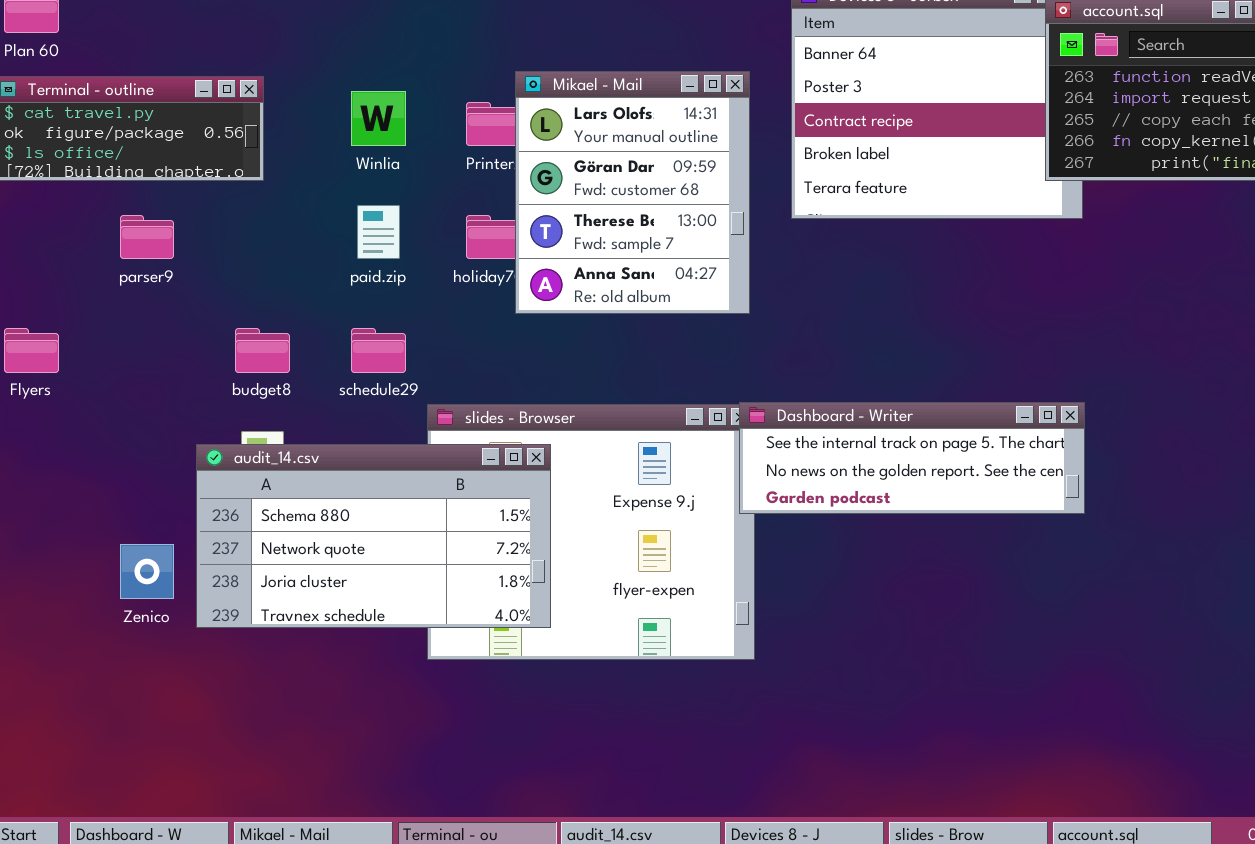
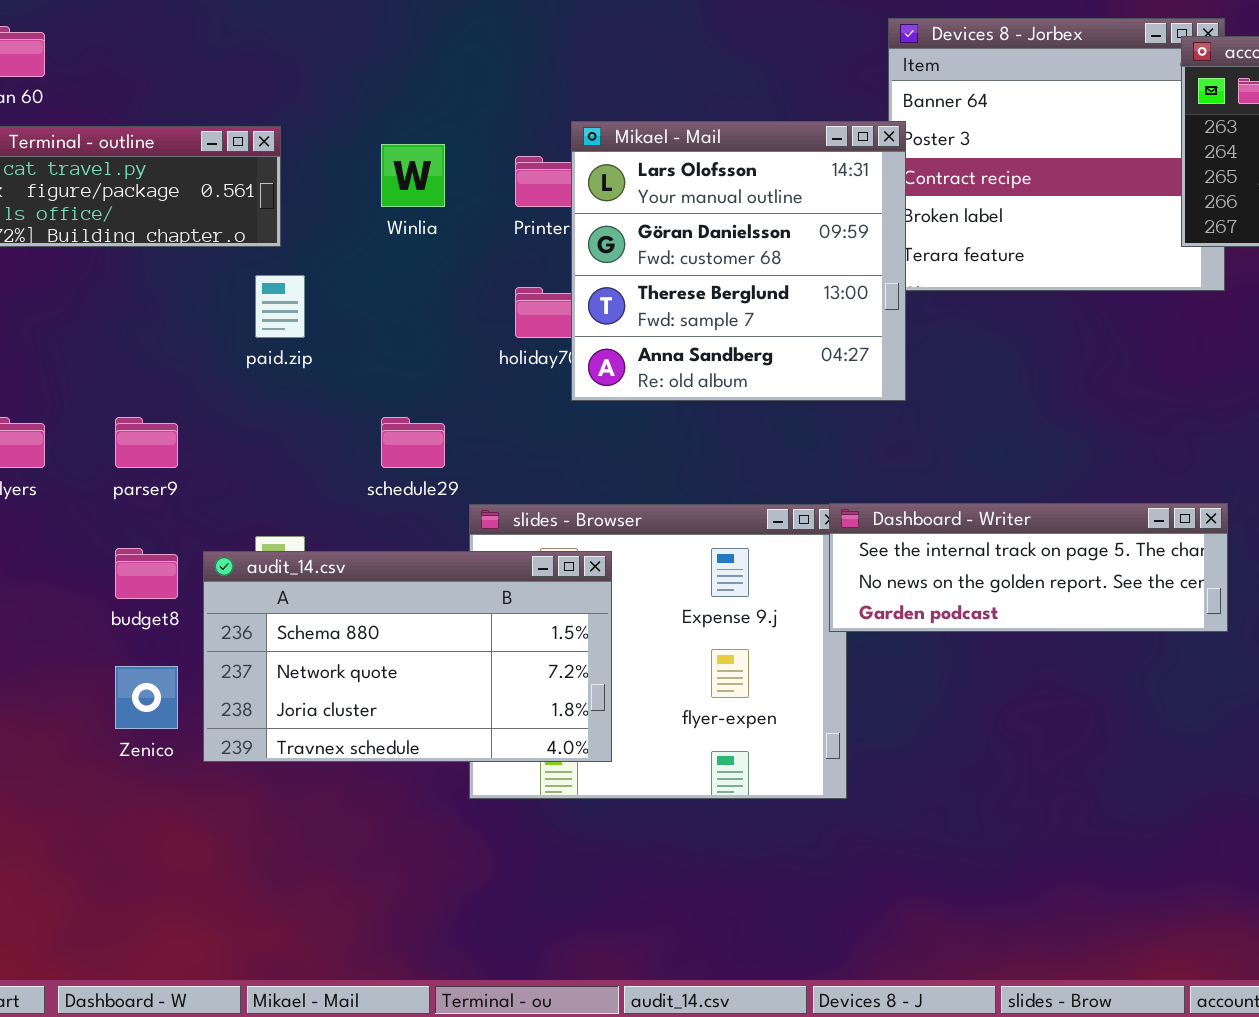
Mikael - Mail: [515,71,750,314] -> [571,121,906,401], resized
paid.zip: [357,205,400,259] -> [255,275,305,338], moved
parser9: [120,215,174,259] -> [115,417,178,468], moved
budget8: [235,328,290,373] -> [115,548,178,599], moved

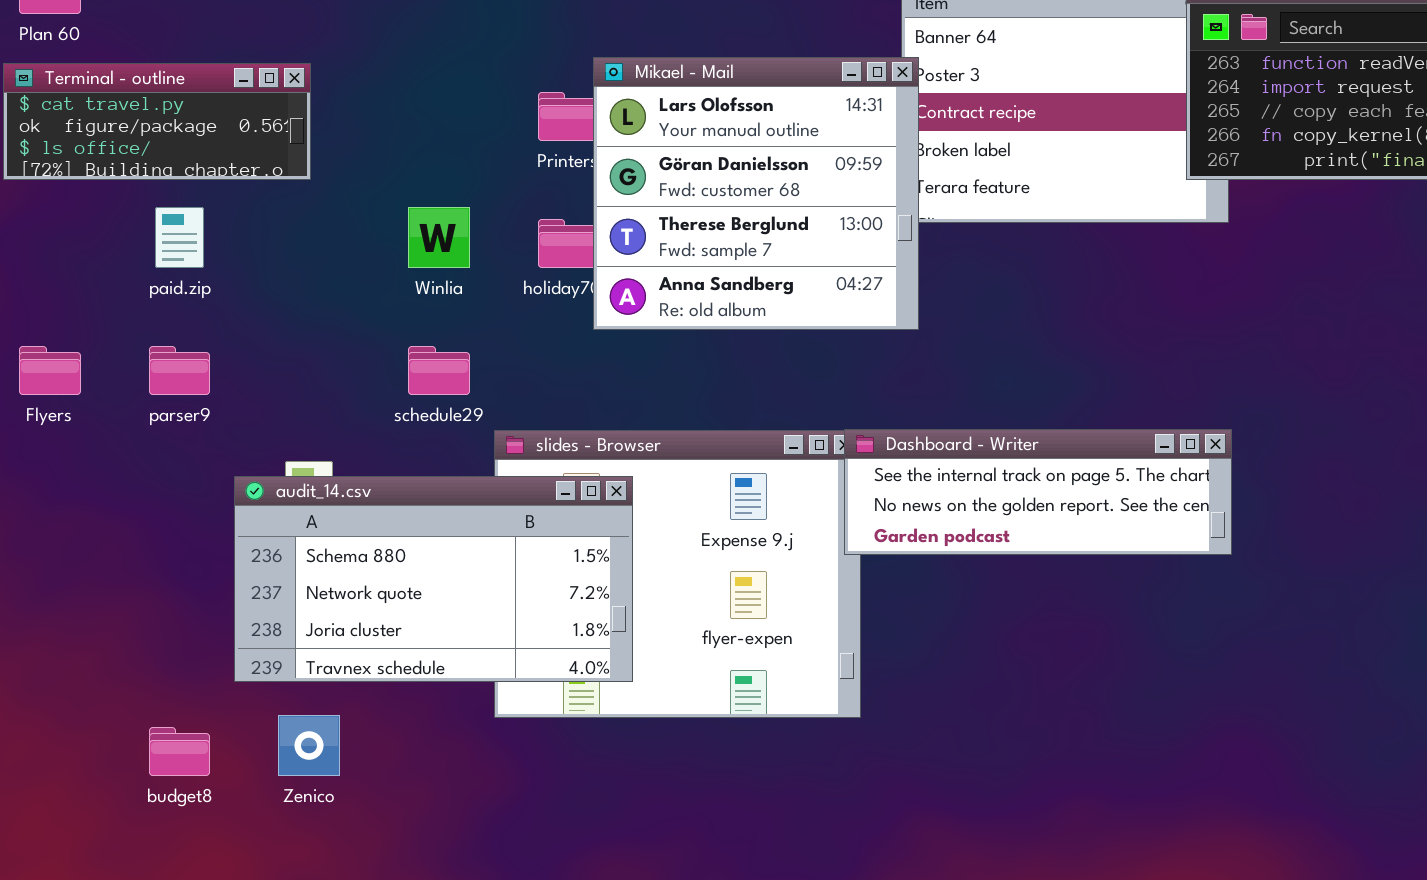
Winlia: [381,144,445,207] -> [408,207,470,268], moved
paid.zip: [255,275,305,338] -> [155,207,204,268], moved
budget8: [115,548,178,599] -> [149,727,210,776], moved
Zenico: [115,666,178,729] -> [278,715,340,776], moved

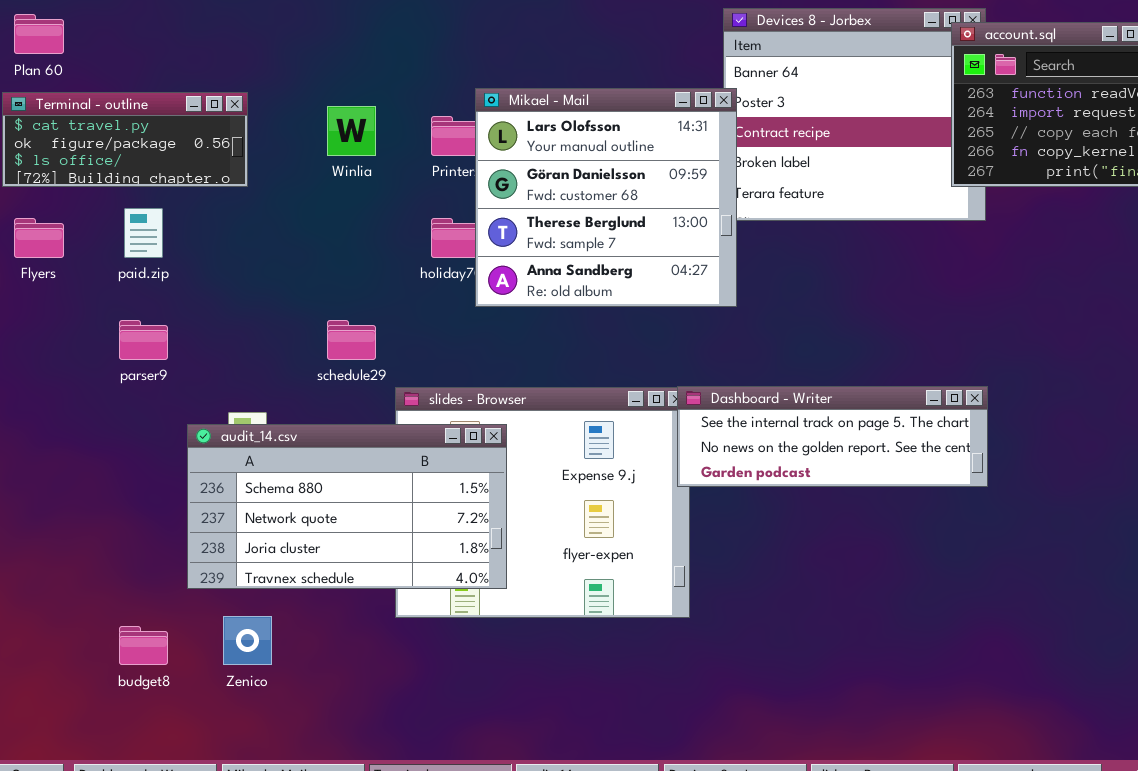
Winlia: [408,207,470,268] -> [327,106,376,156], moved
Flyers: [19,346,81,395] -> [14,218,64,258], moved

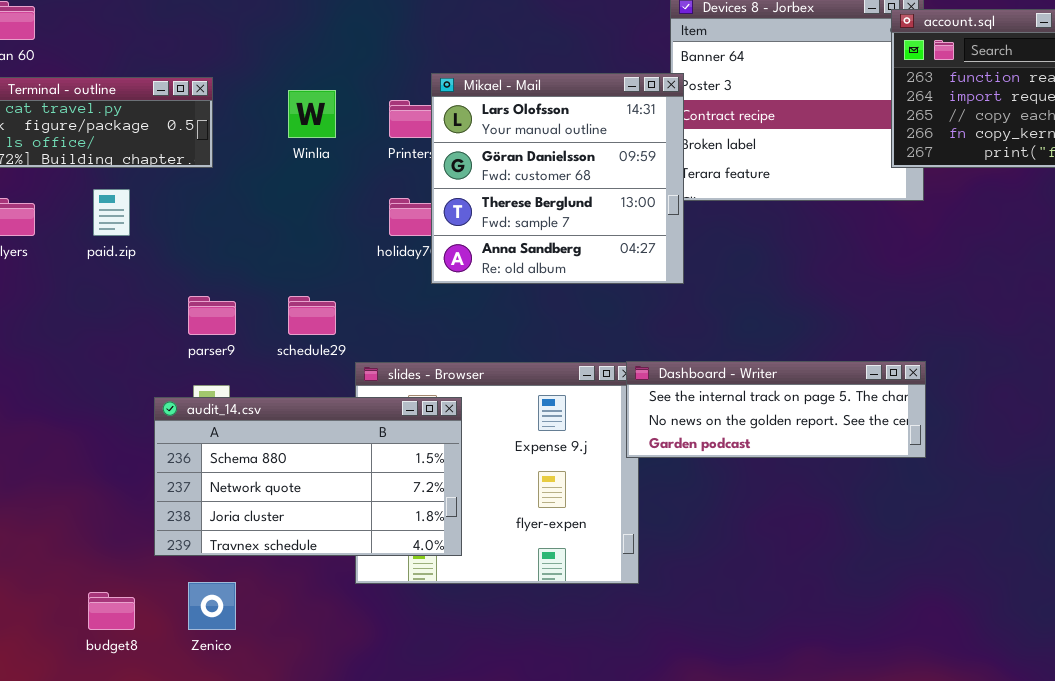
parser9: [119,320,168,360] -> [188,296,236,335], moved

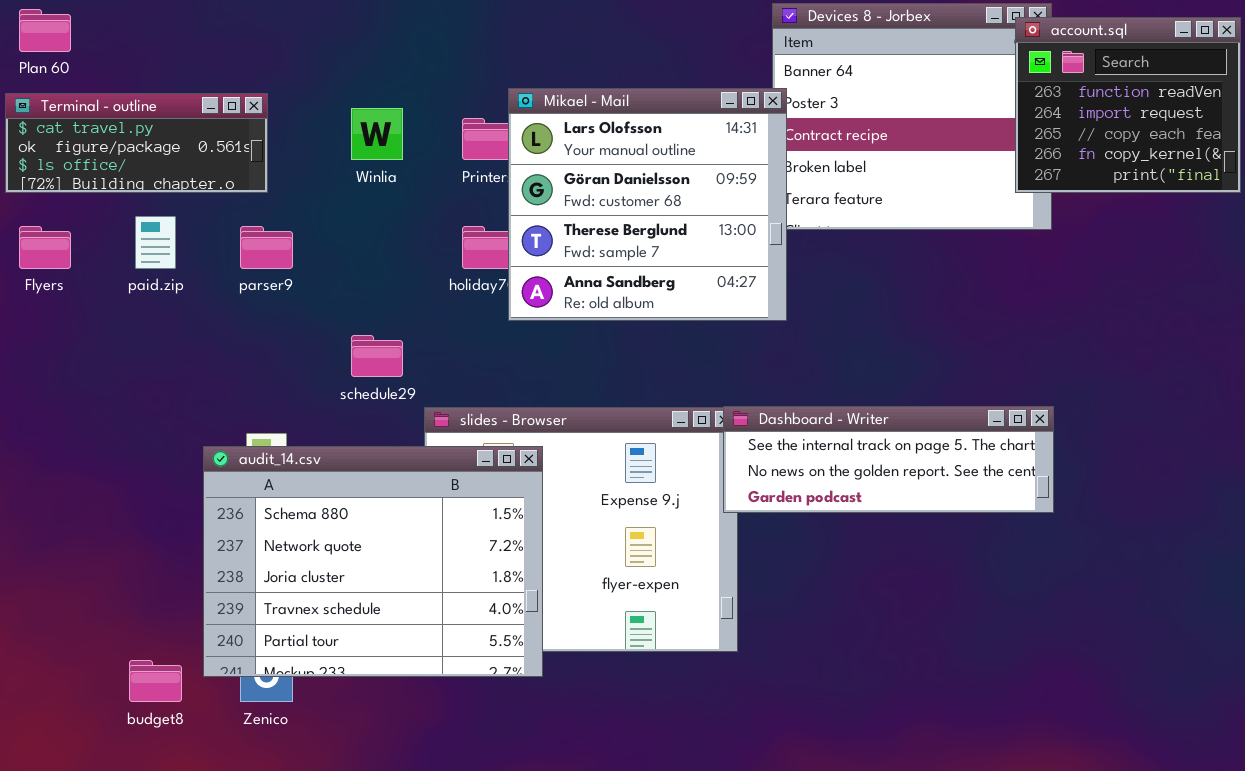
parser9: [188,296,236,335] -> [240,226,293,269], moved
audit_14.csv: [154,397,462,556] -> [203,446,543,677], resized

